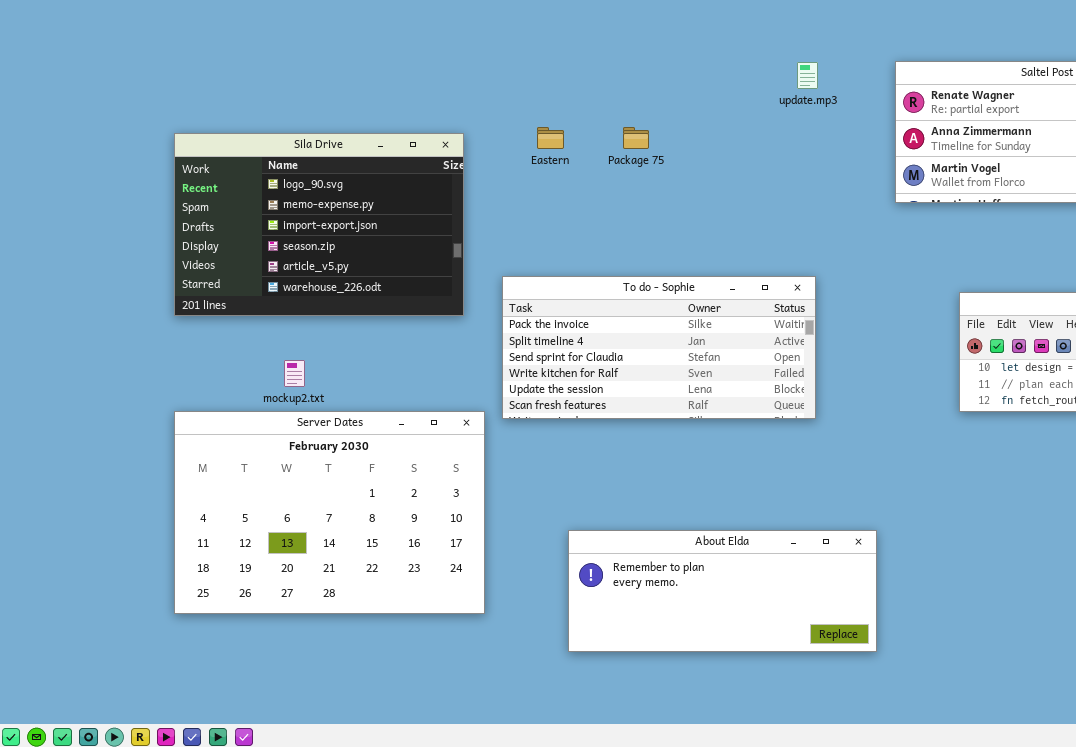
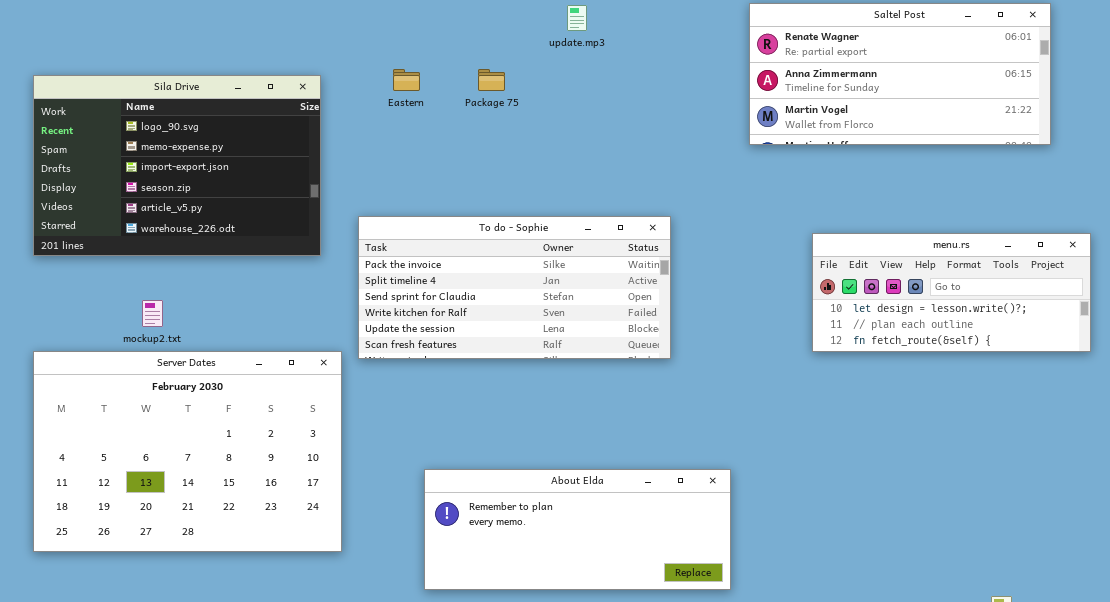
update.mp3: [797,62,818,89] -> [567,5,587,31], moved

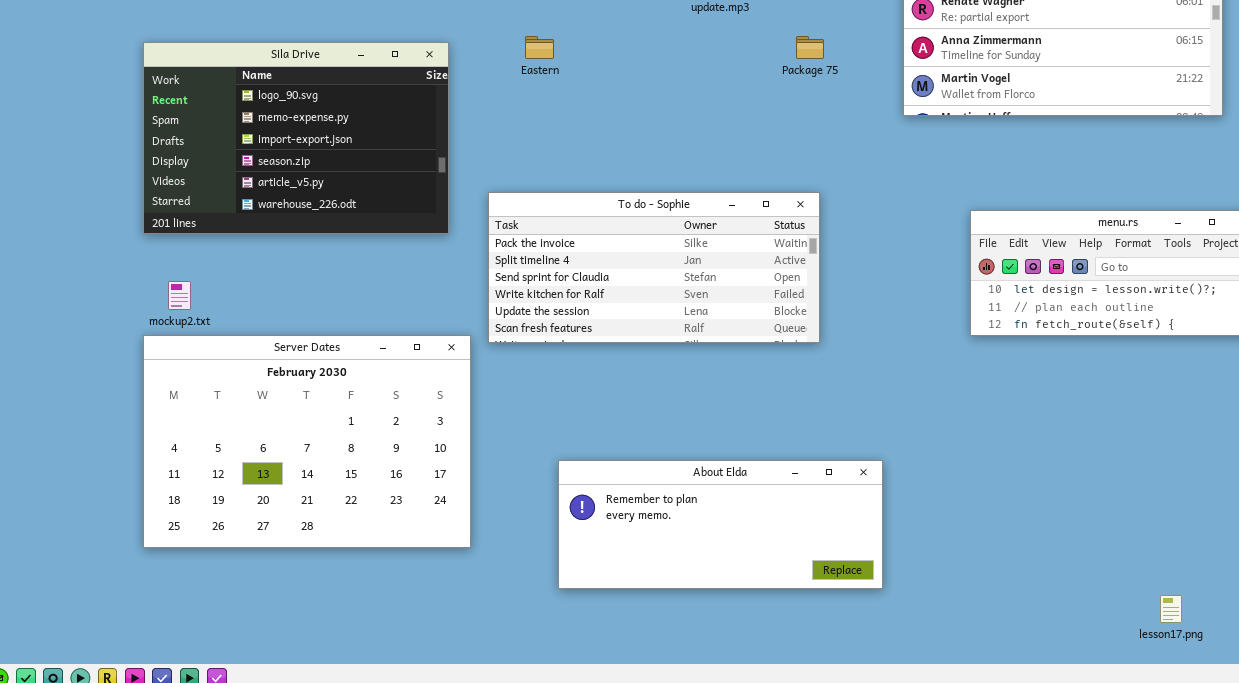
Package 75: [478,69,505,91] -> [796,36,824,59], moved
mockup2.txt: [142,300,163,327] -> [168,281,191,310], moved

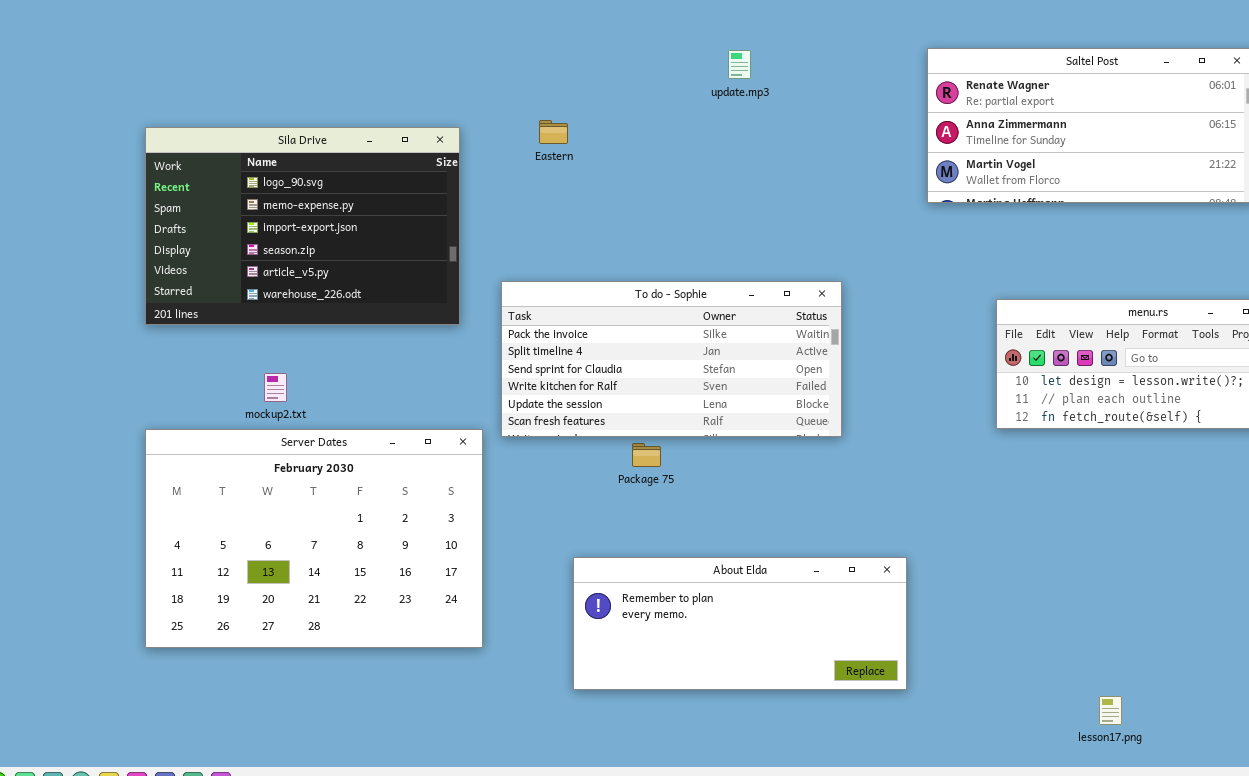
Package 75: [796,36,824,59] -> [632,443,661,467], moved
mockup2.txt: [168,281,191,310] -> [264,373,287,402], moved
lesson17.png: [1160,595,1182,623] -> [1099,696,1122,725], moved

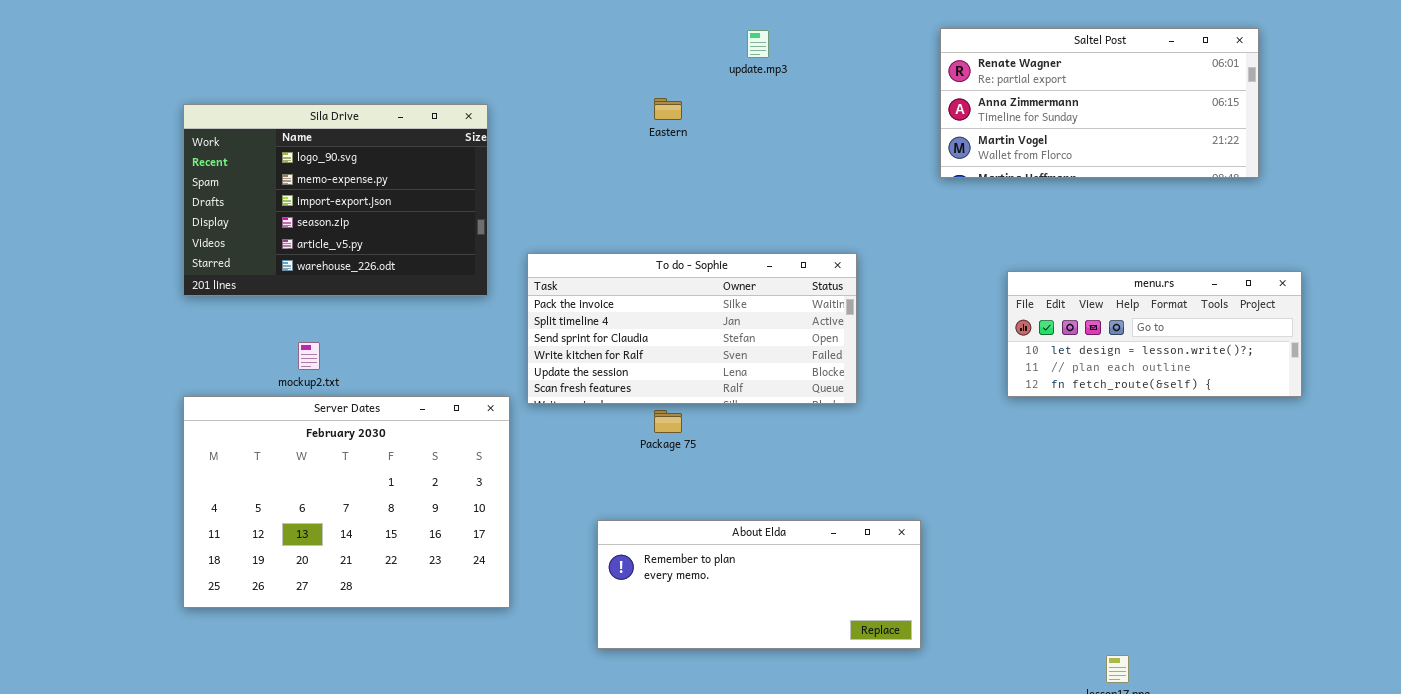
Eastern: [539,120,568,144] -> [654,98,682,120], moved

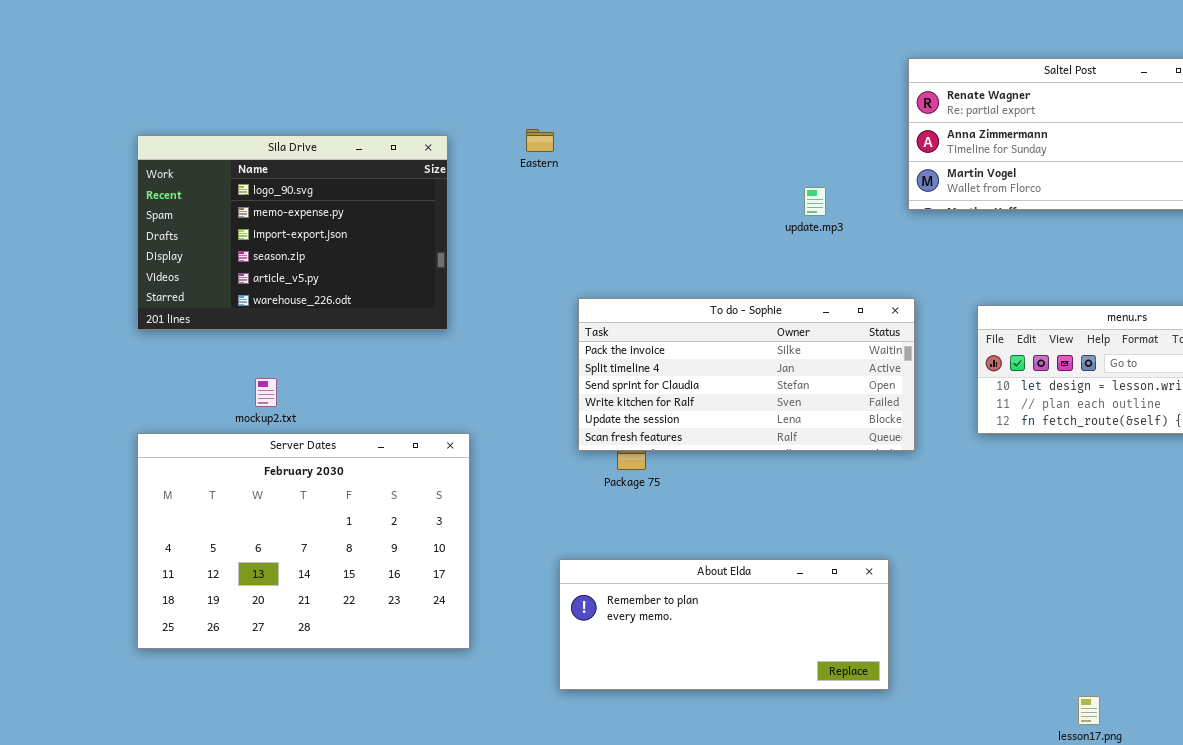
update.mp3: [747,30,769,58] -> [804,187,826,216], moved
Eastern: [654,98,682,120] -> [526,129,554,152], moved
To do - Sophie: [527,253,857,404] -> [578,298,915,451], moved

